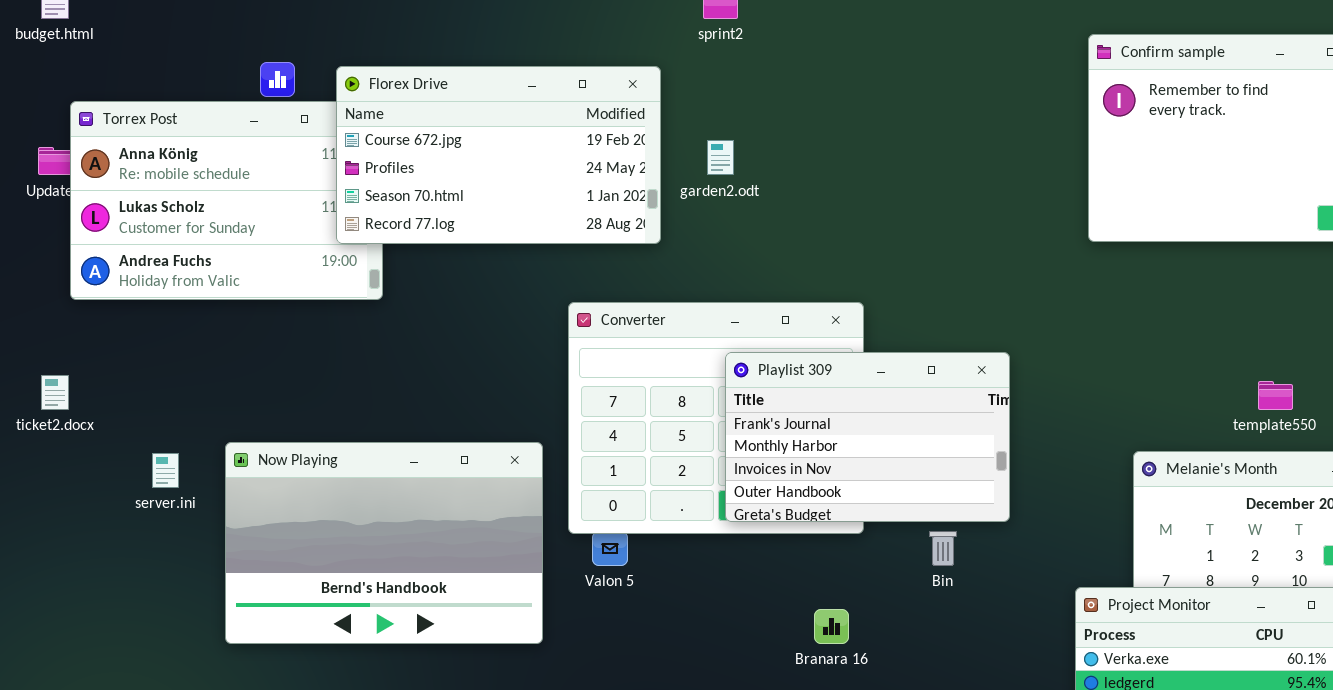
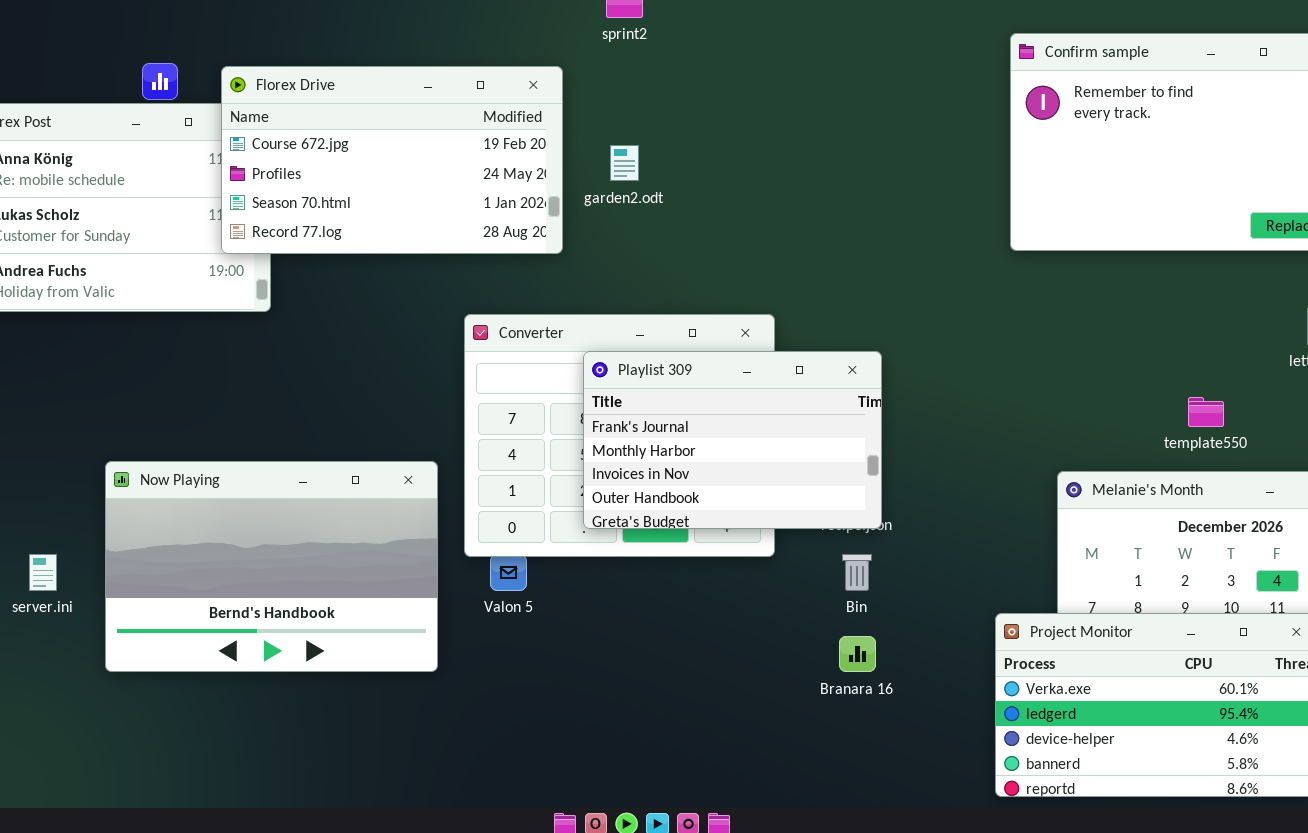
Playlist 309: [725,352,1010,522] -> [583,351,882,529], moved
server.ini: [152,453,179,488] -> [29,554,57,591], moved
Branara 16: [814,609,849,644] -> [839,636,876,672], moved

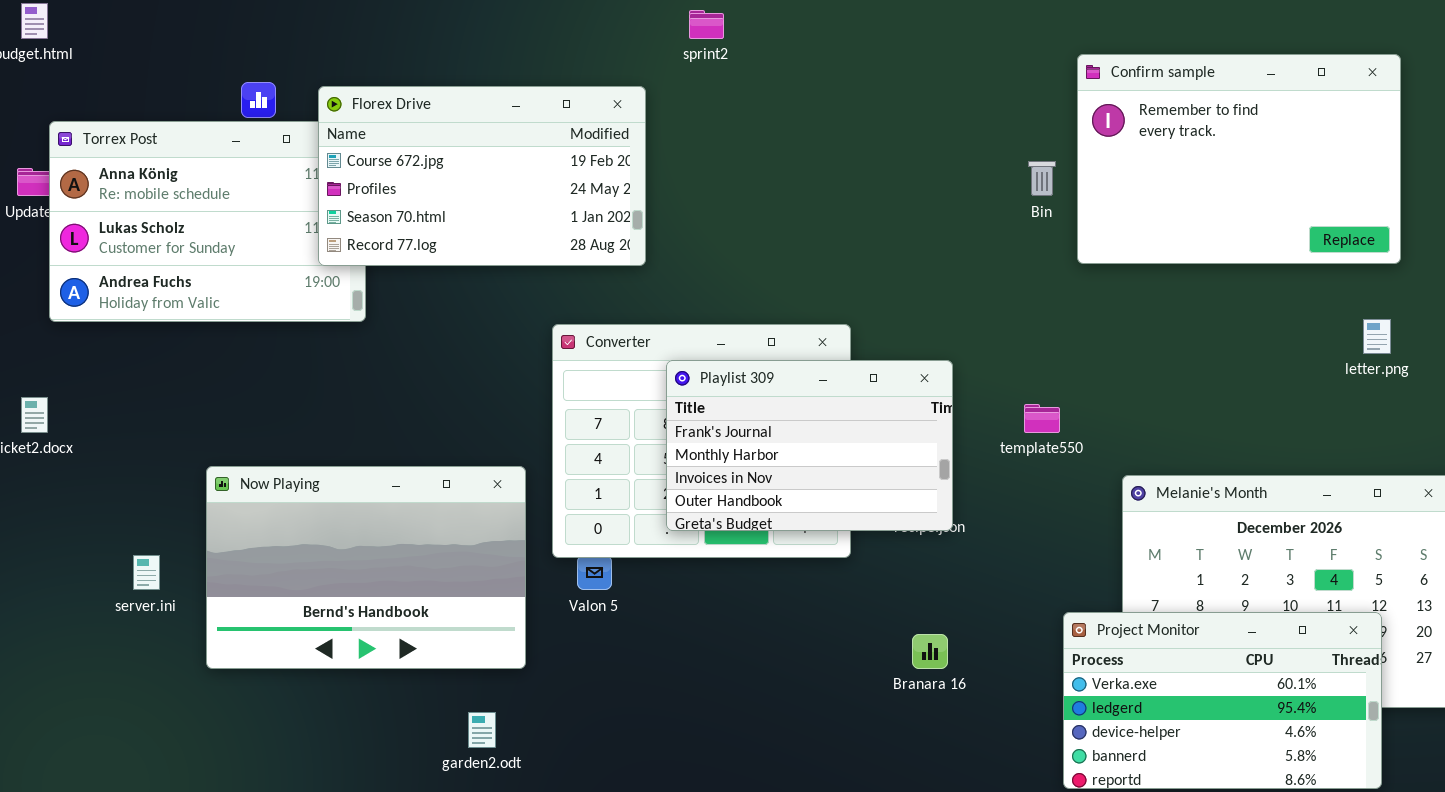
garden2.odt: [610,145,639,181] -> [468,712,496,748], moved
template550: [1188,397,1224,427] -> [1024,404,1060,433], moved
Bin: [842,554,872,591] -> [1028,161,1056,196], moved

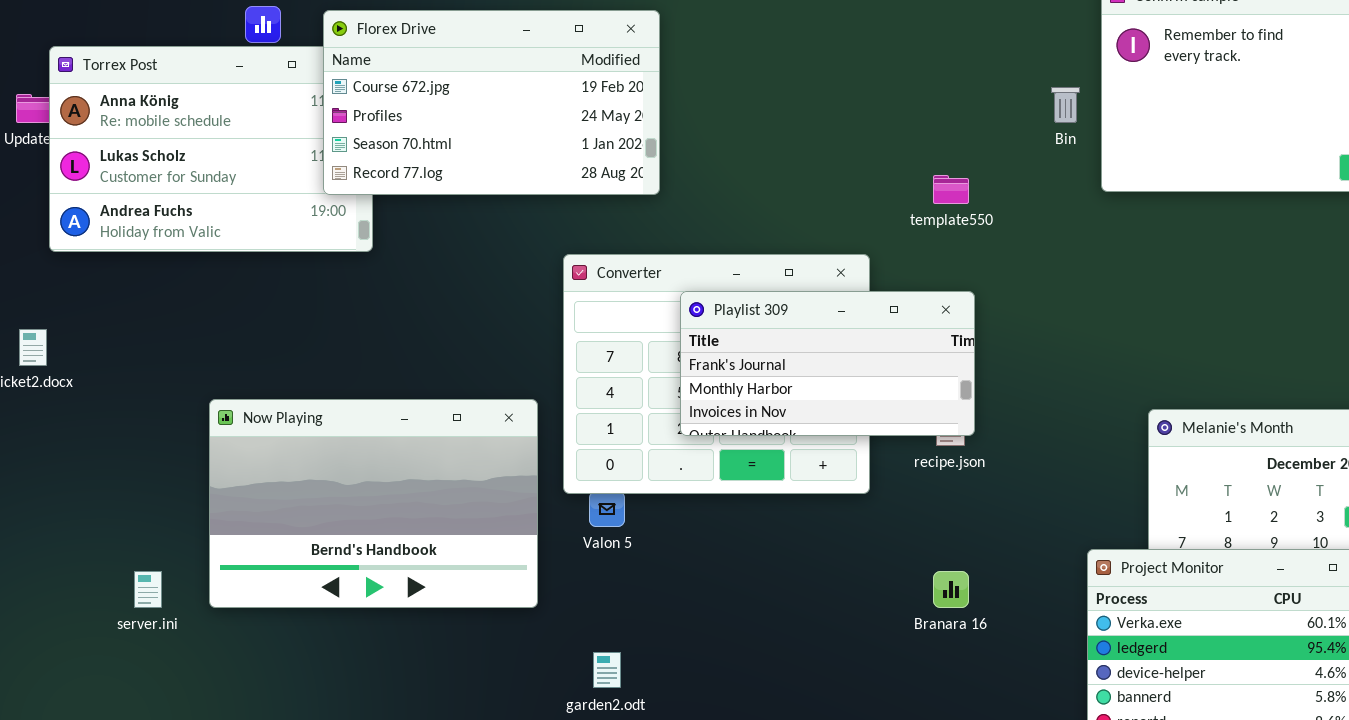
Playlist 309: [666,360,953,531] -> [680,291,975,436], resized
template550: [1024,404,1060,433] -> [933,175,969,204], moved
server.ini: [133,555,160,590] -> [134,571,162,608], moved
garden2.odt: [468,712,496,748] -> [593,652,621,688], moved

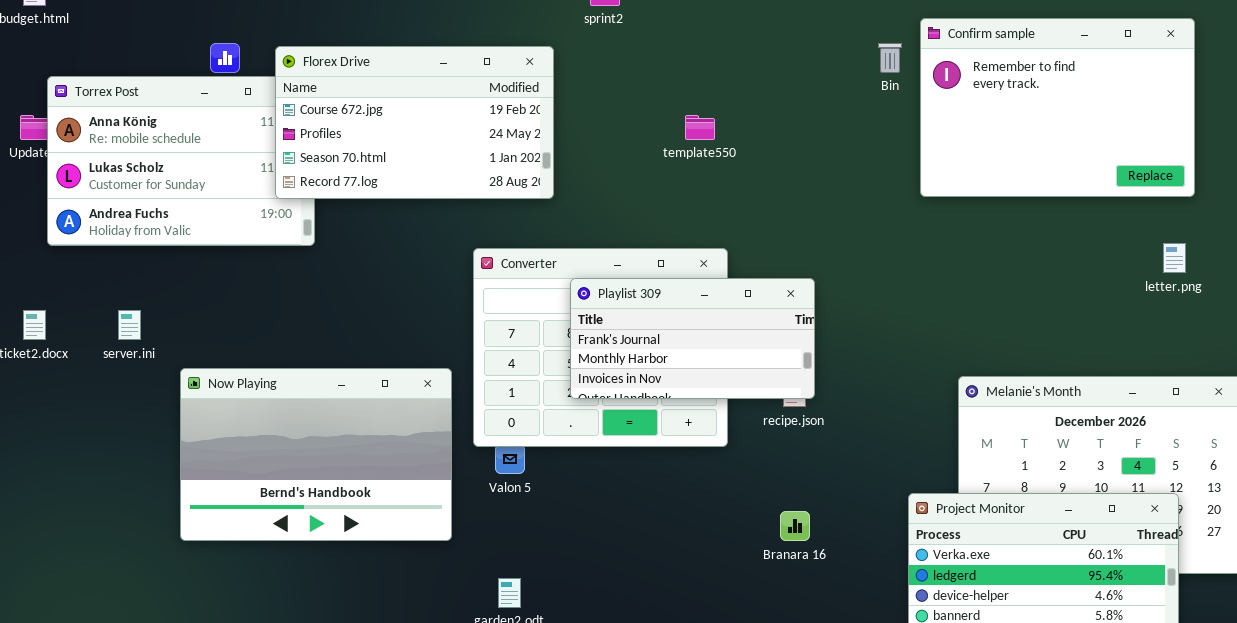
Bin: [1051,87,1080,123] -> [878,43,902,73], moved
template550: [933,175,969,204] -> [685,115,715,140], moved
server.ini: [134,571,162,608] -> [118,310,141,340], moved

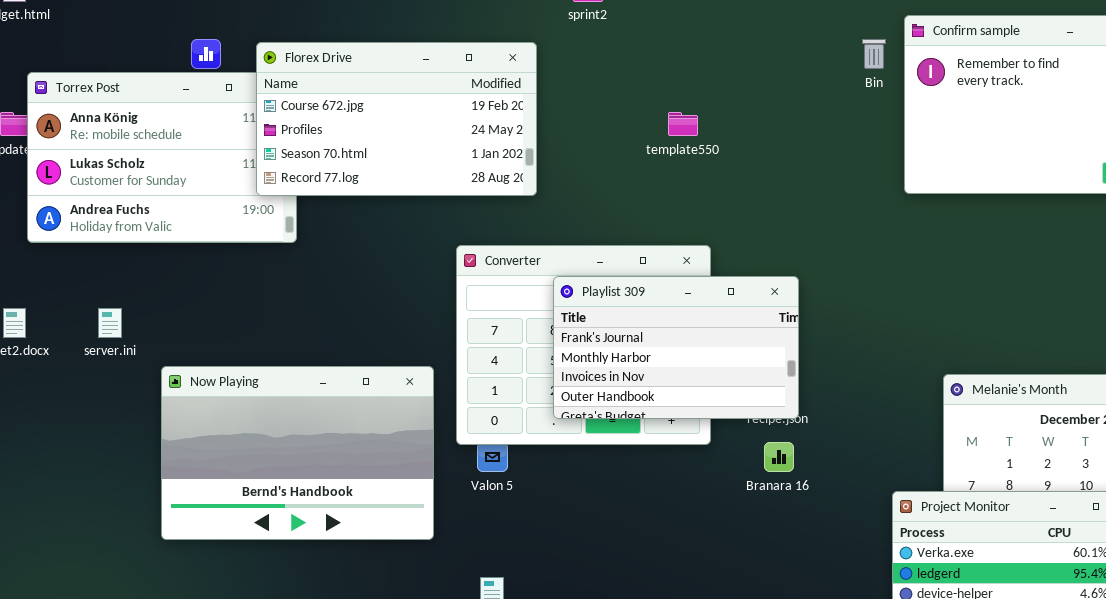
Playlist 309: [570,278,815,399] -> [553,276,799,419], resized
Branara 16: [780,511,810,541] -> [764,442,794,472], moved

